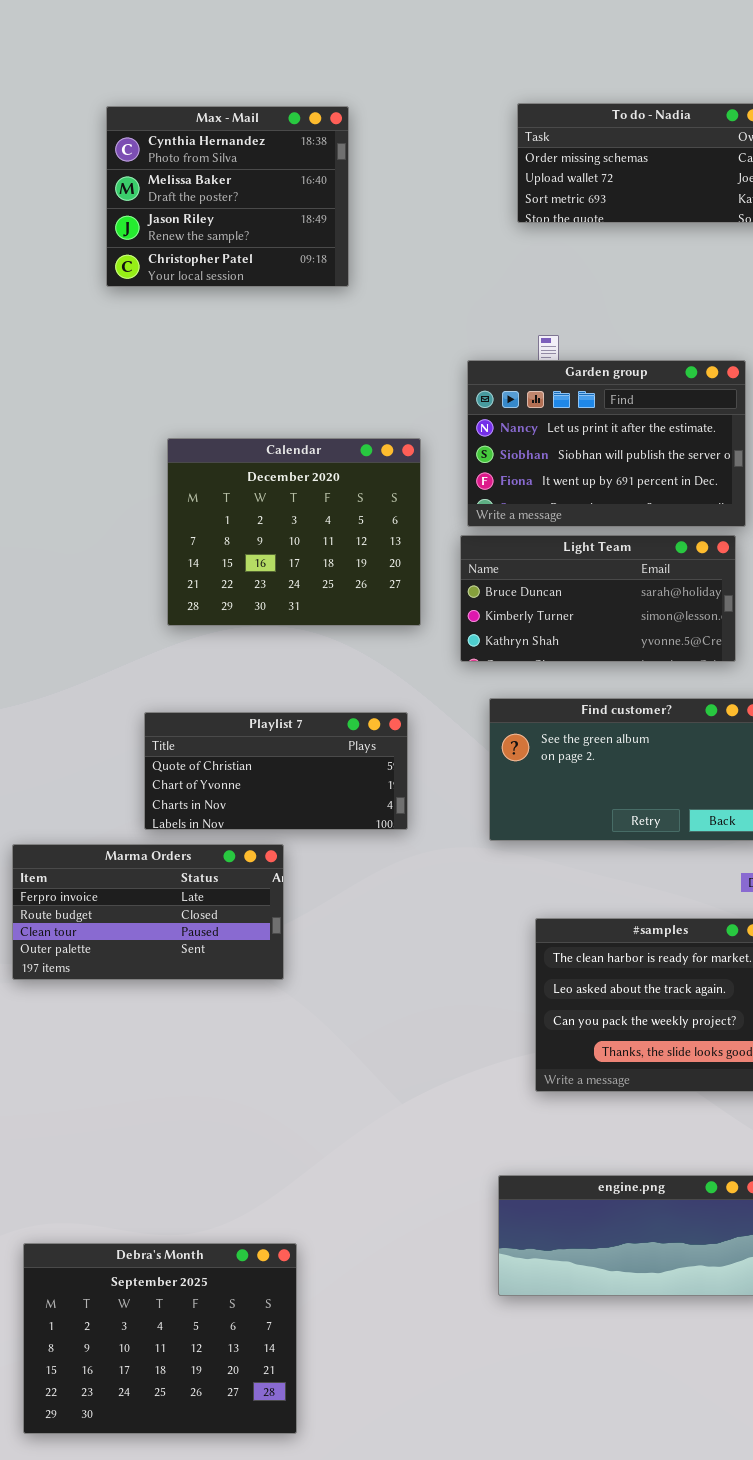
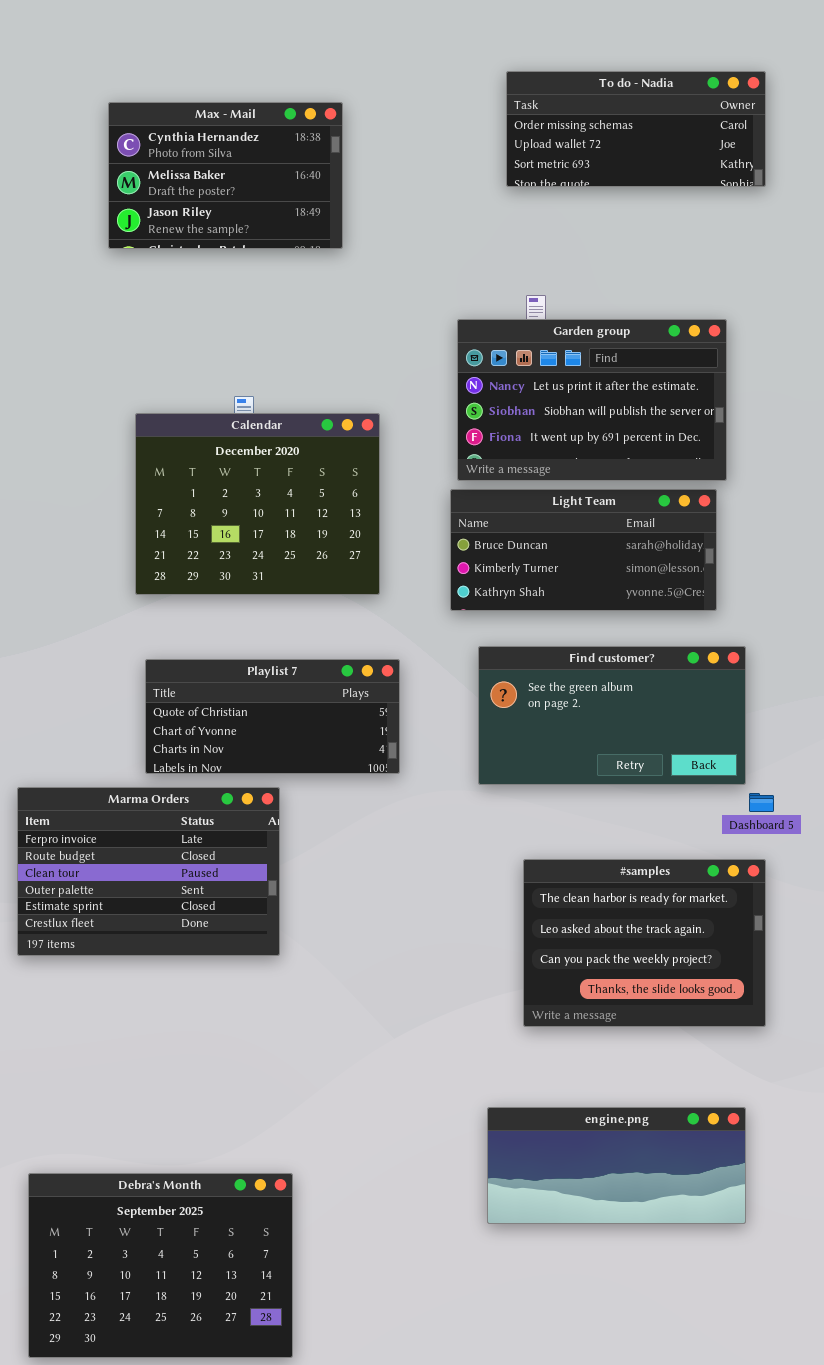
Max - Mail: [106,106,349,287] -> [108,102,343,249], resized
Calendar: [167,438,421,626] -> [135,413,380,595], moved
Marma Orders: [12,844,284,980] -> [17,787,280,956], resized

